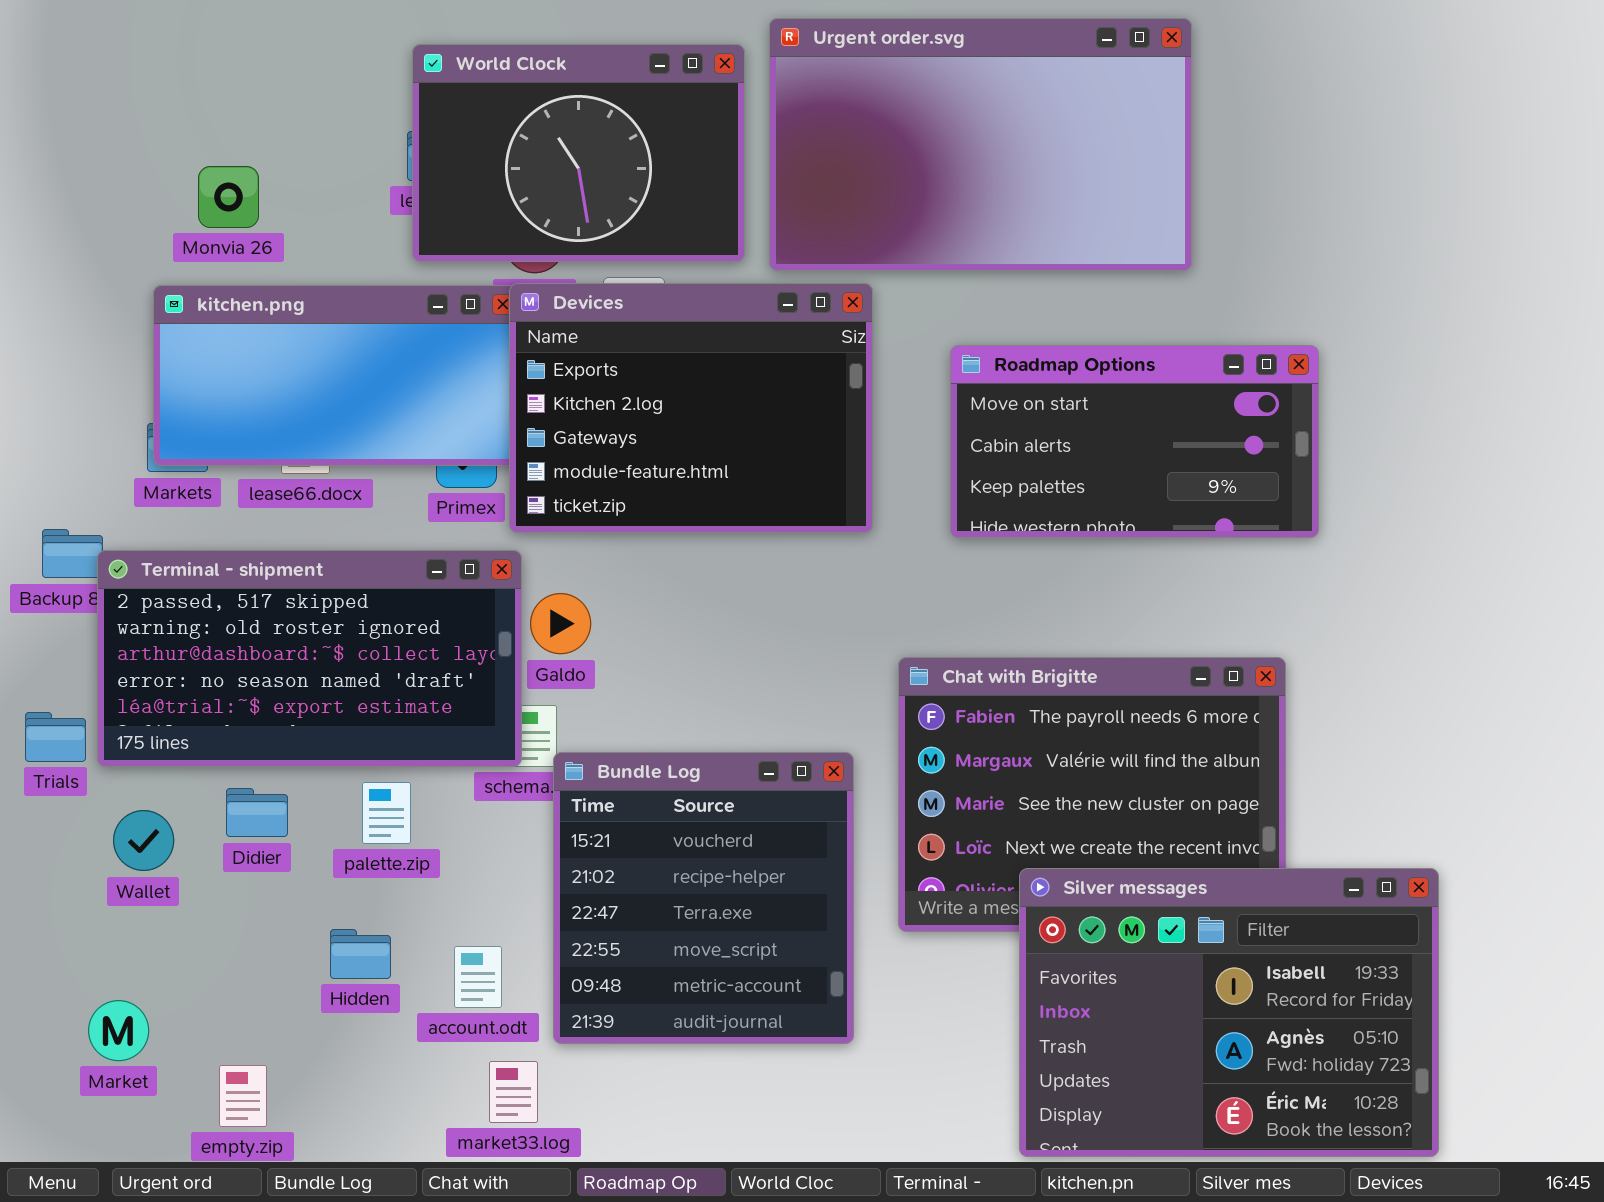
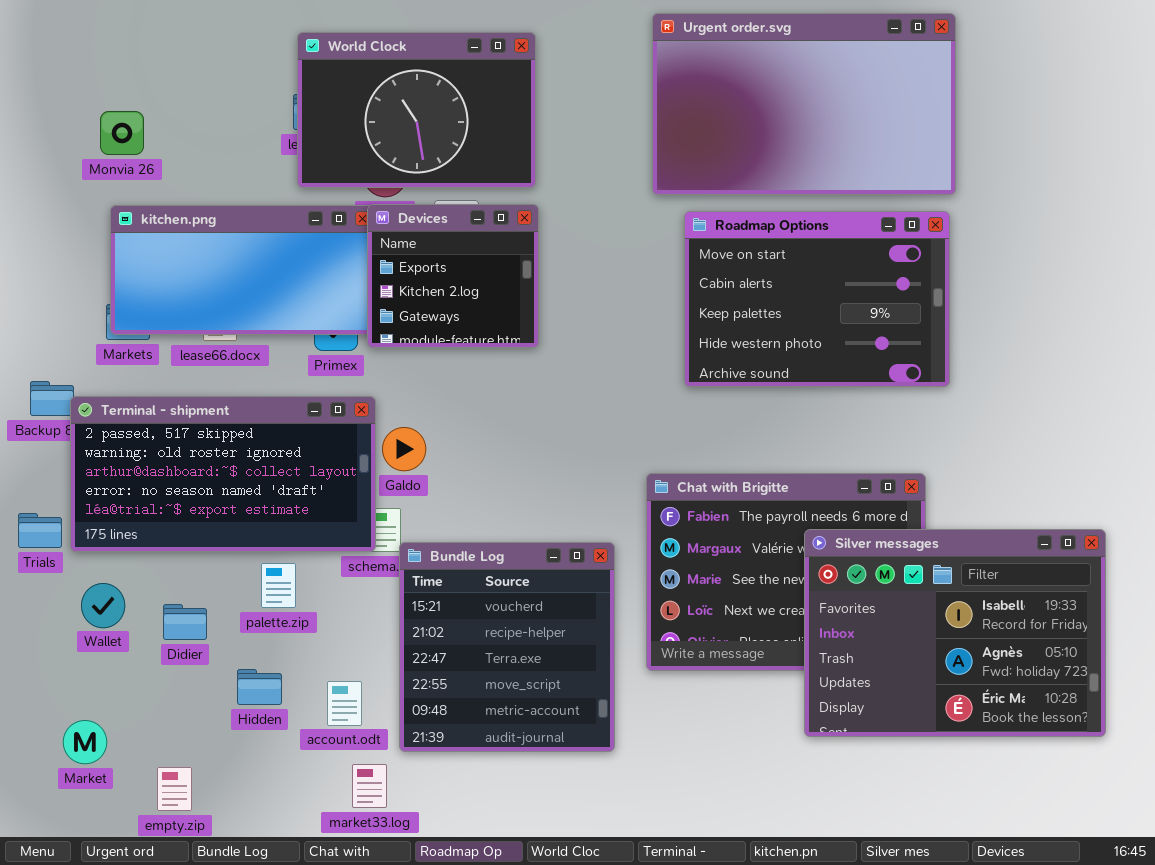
Urgent order.svg: [769,18,1192,271] -> [652,13,956,195], moved
Monvia 26: [198,166,259,228] -> [100,111,144,155], moved
Devices: [509,283,873,533] -> [367,204,539,348], resized
Roadmap Options: [950,345,1319,538] -> [684,211,950,387], resized
Didier: [226,788,288,837] -> [163,604,207,640], moved
Silver messages: [1019,868,1439,1157] -> [804,529,1106,737], moved

